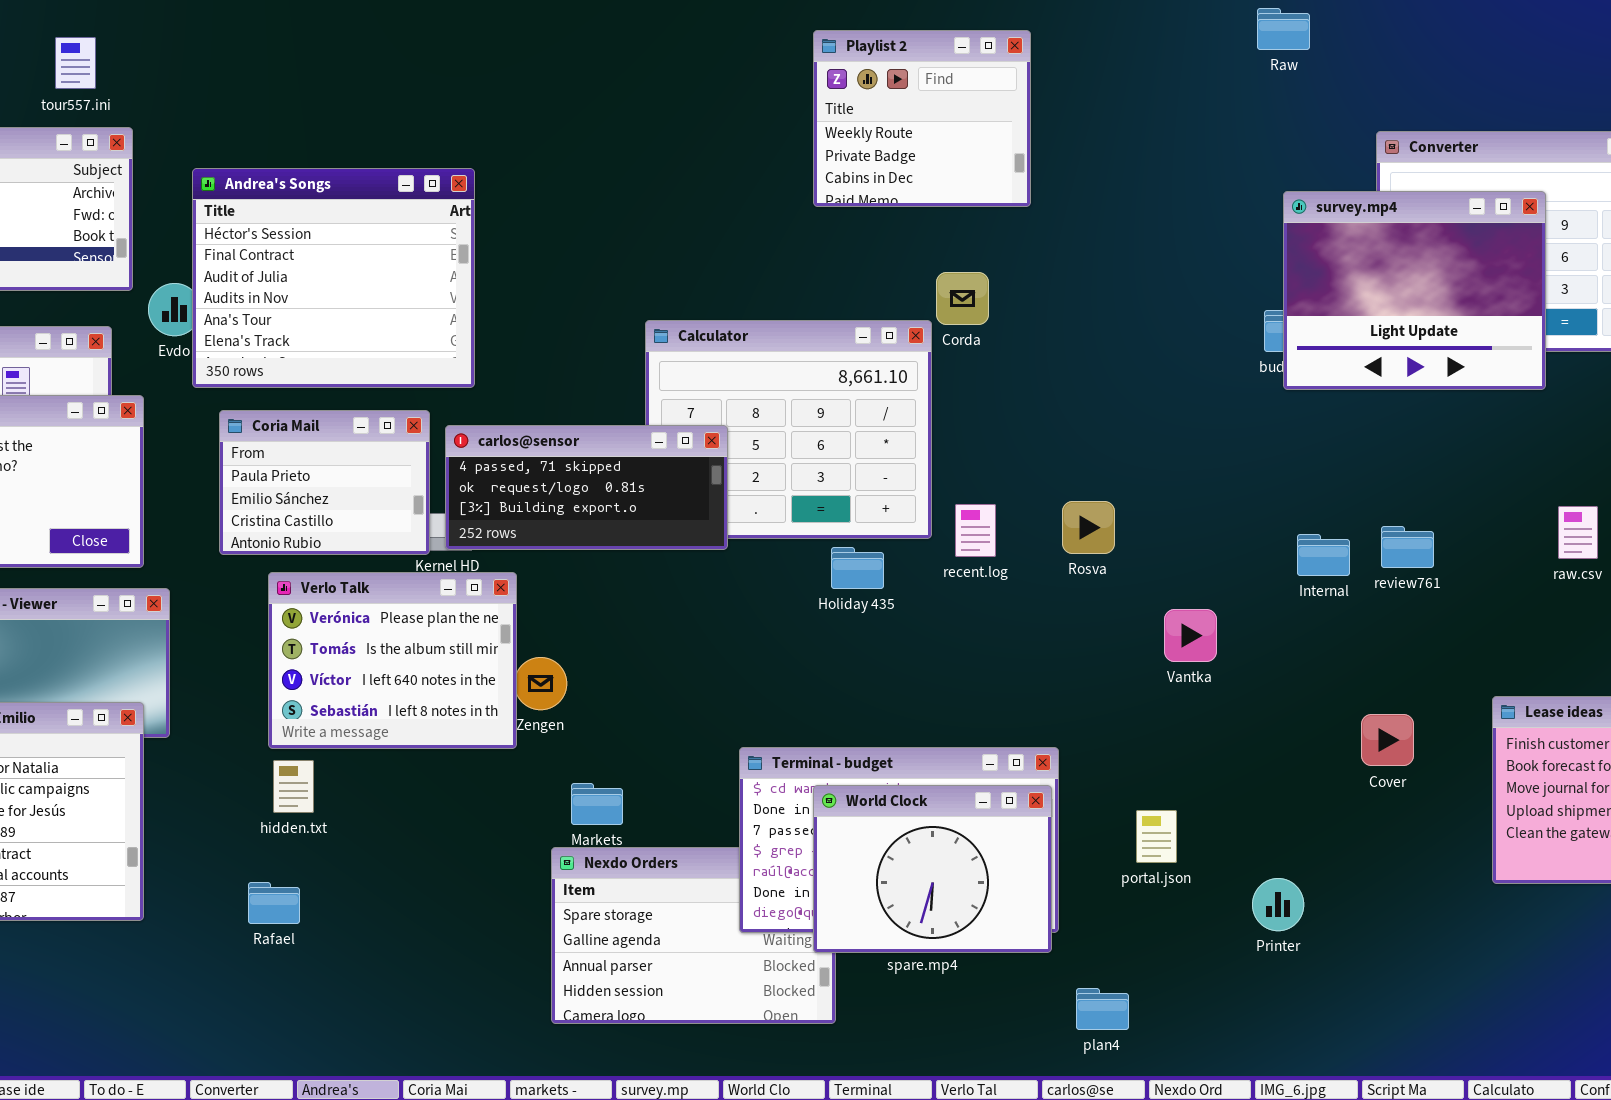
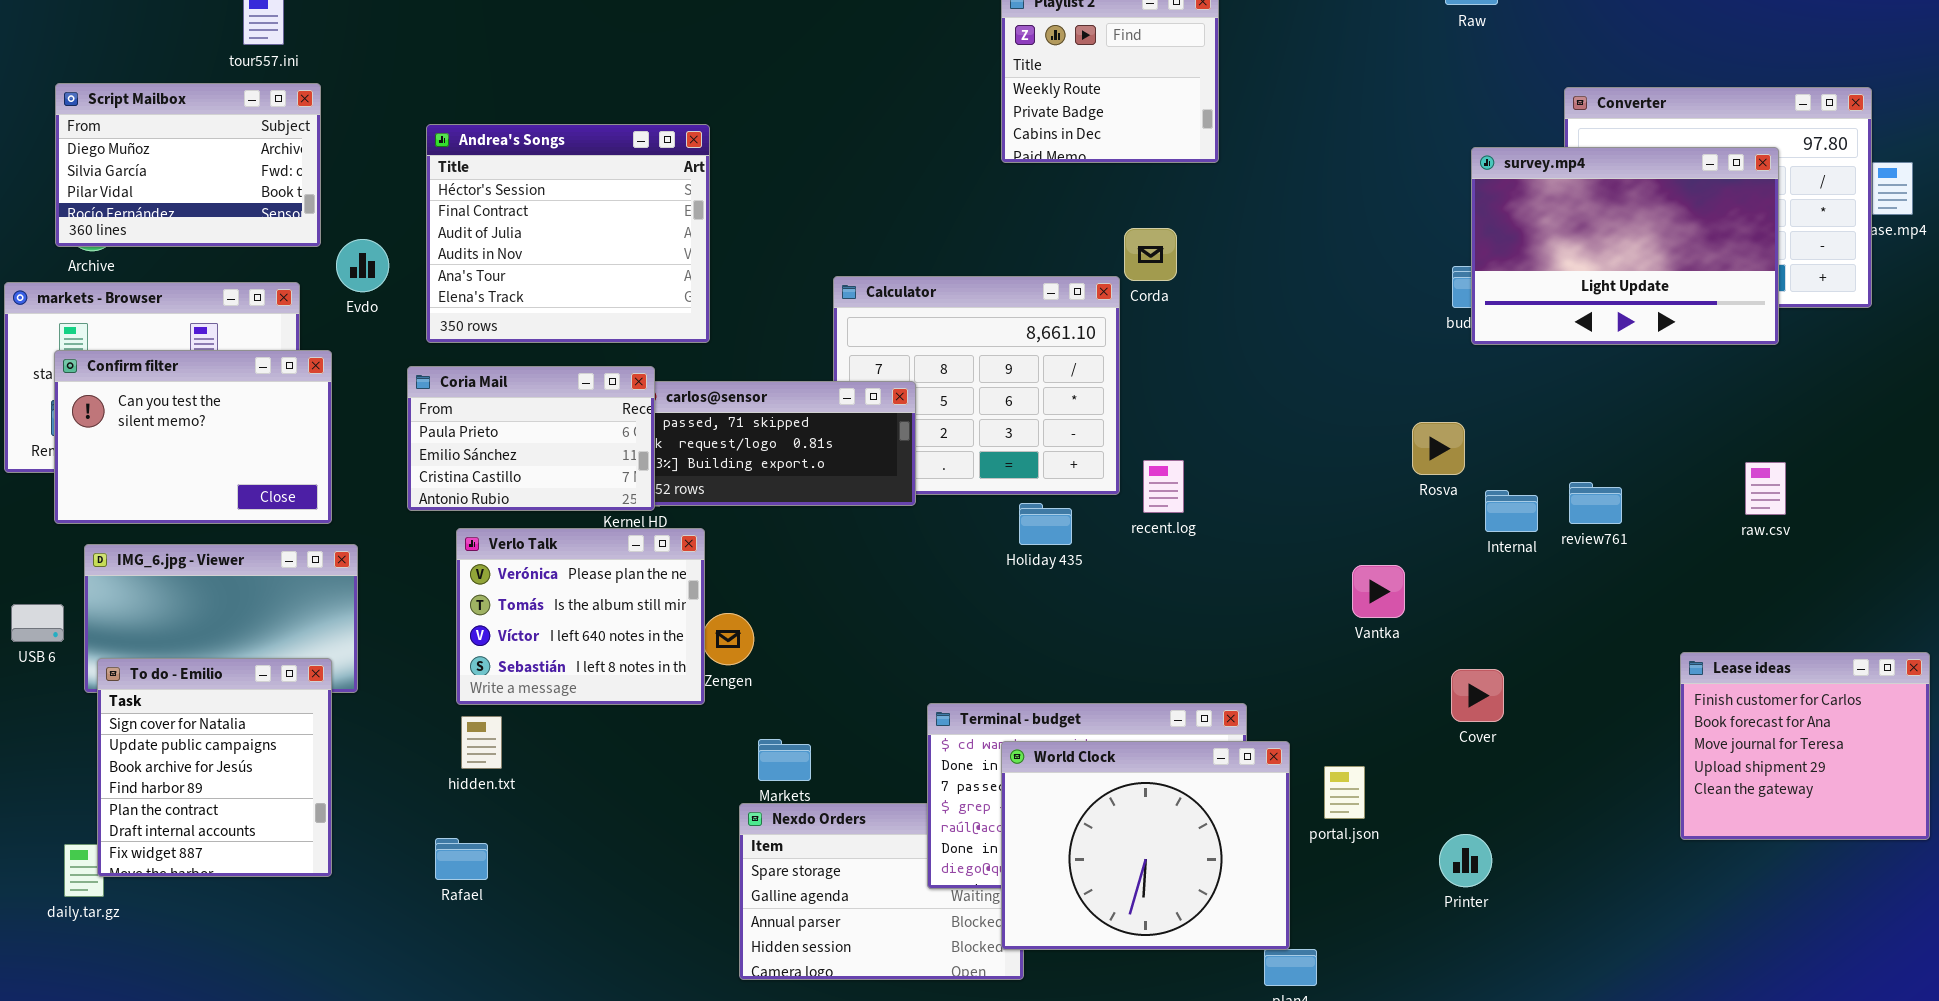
Andrea's Songs: [192,168,475,388] -> [426,124,710,343], moved
survey.mp4: [1283,191,1546,390] -> [1471,147,1779,345], resized
Coria Mail: [219,410,430,555] -> [407,366,655,511], resized
Rosva: [1062,501,1115,554] -> [1412,422,1465,475], moved
Cover: [1361,714,1414,766] -> [1451,669,1504,722], moved
World Clock: [813,785,1052,953] -> [1001,741,1290,950], resized

